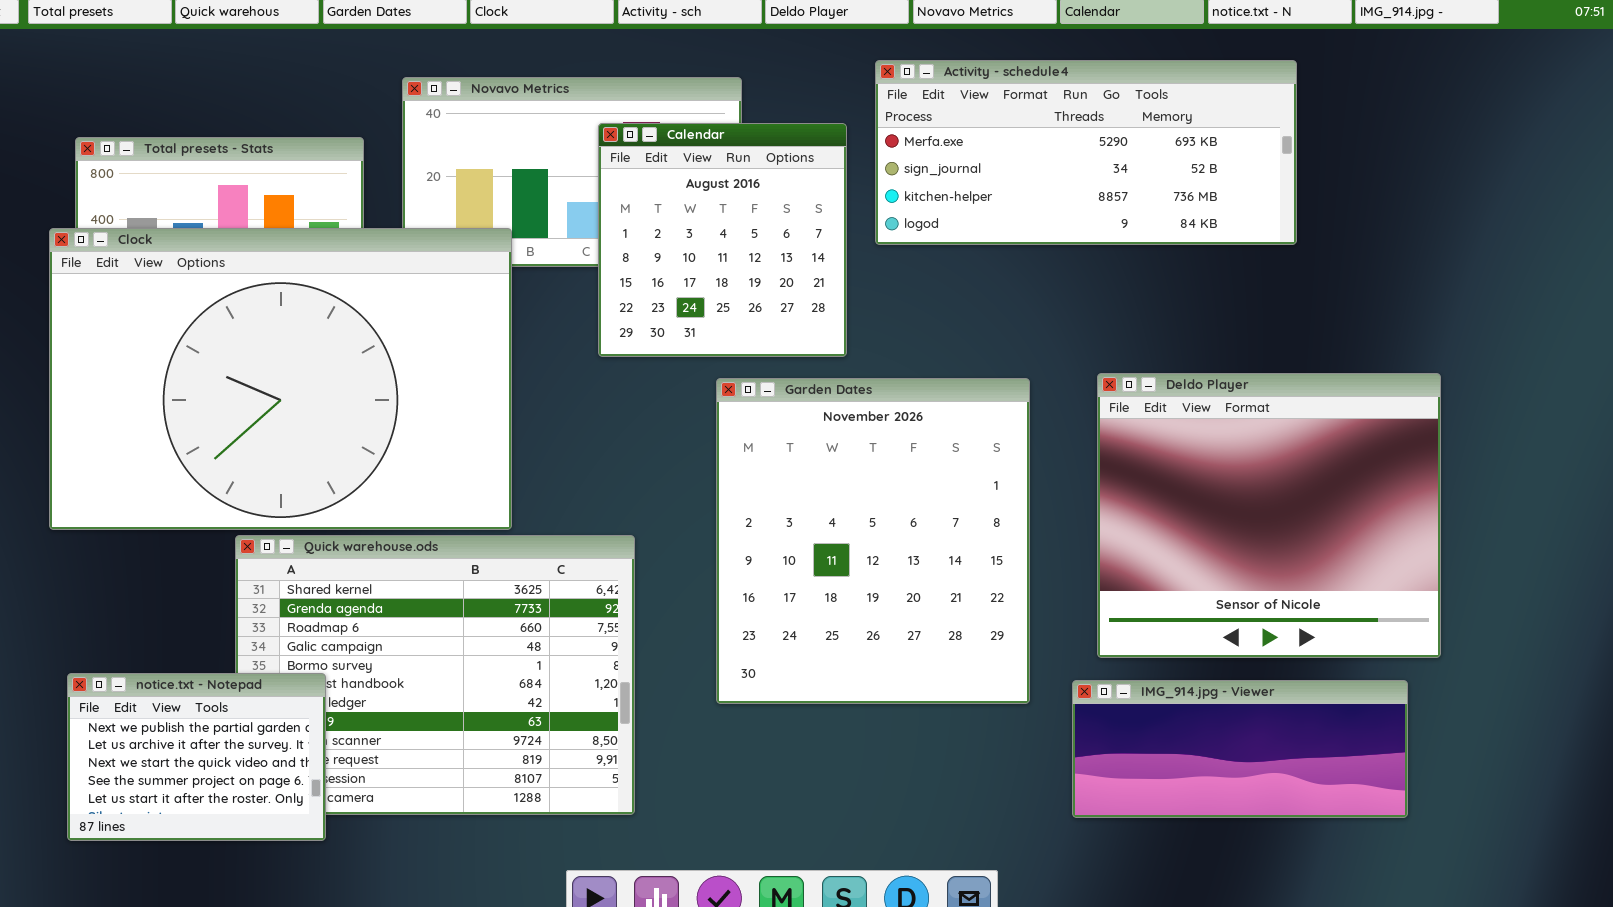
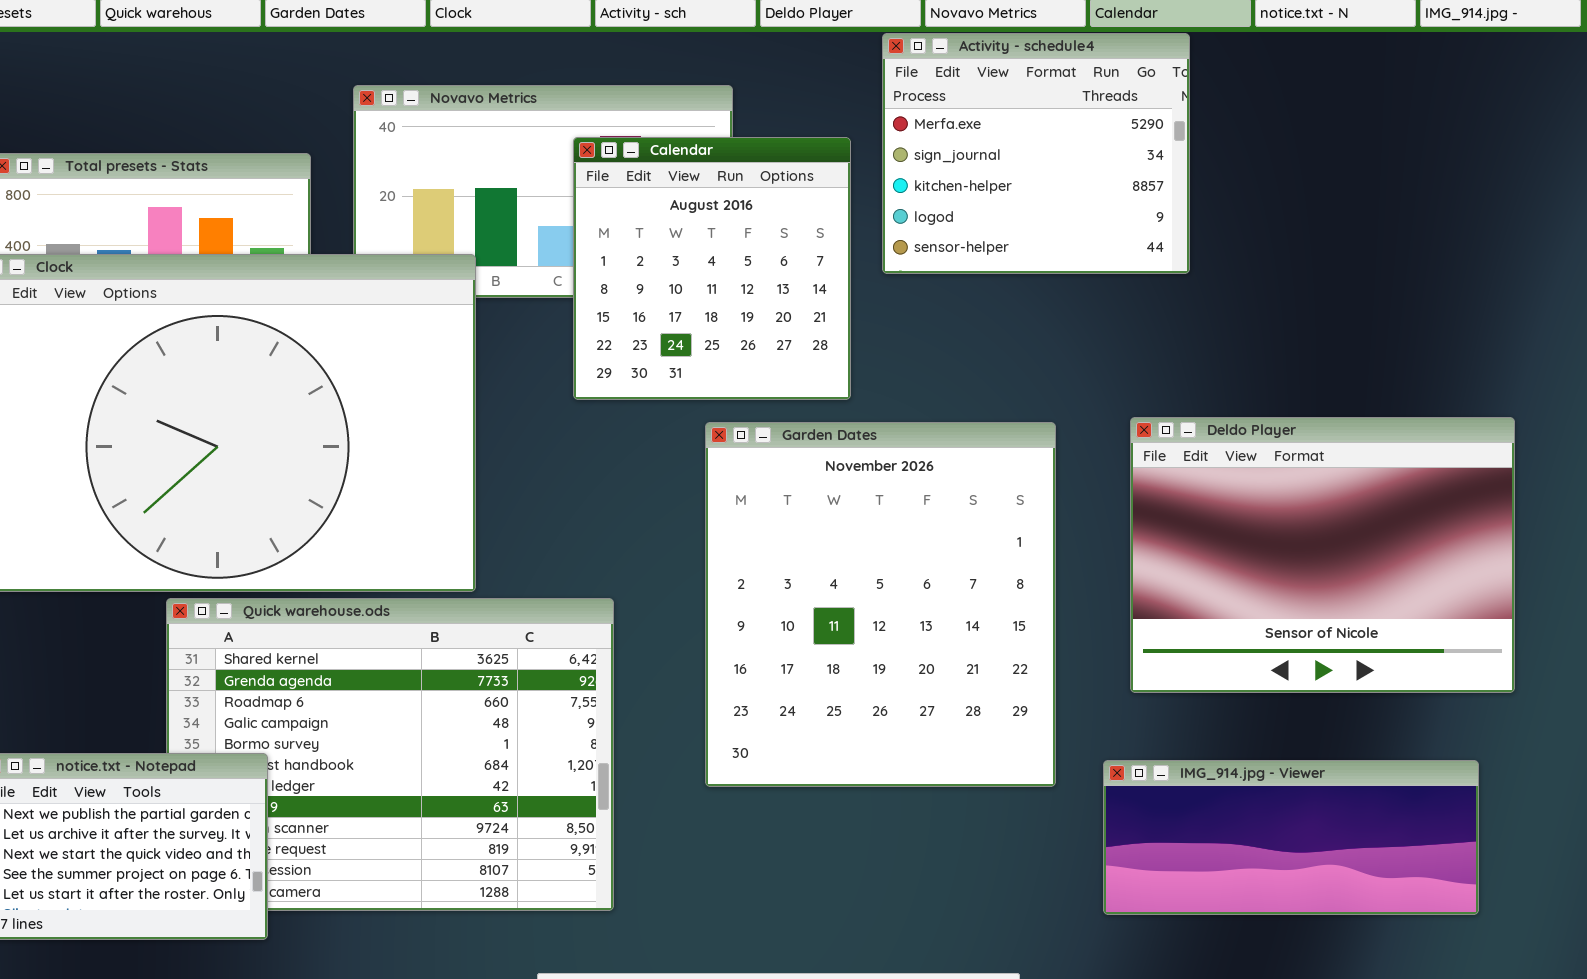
Activity - schedule4: [875,60,1297,245] -> [882,33,1190,274], resized
Deldo Player: [1097,373,1441,658] -> [1130,417,1515,693], resized

